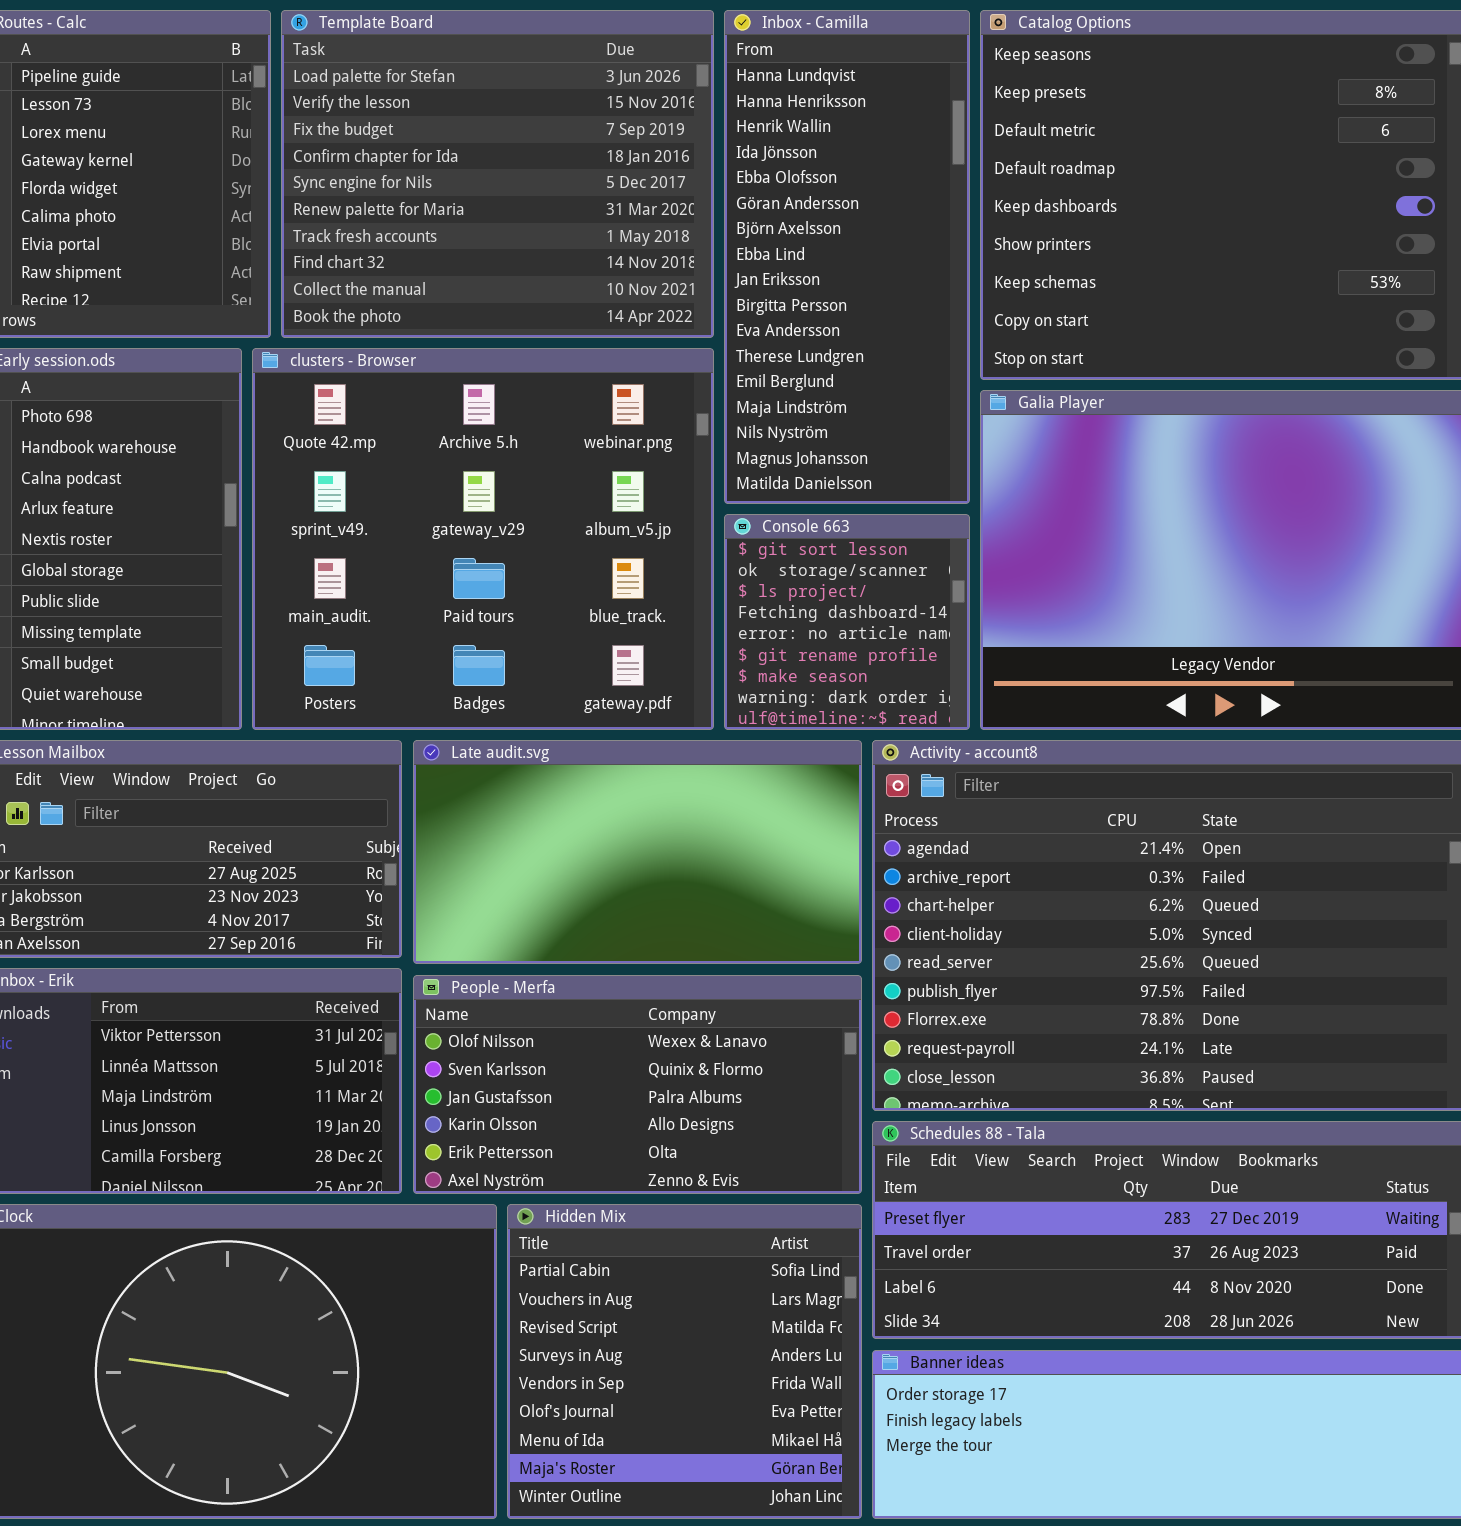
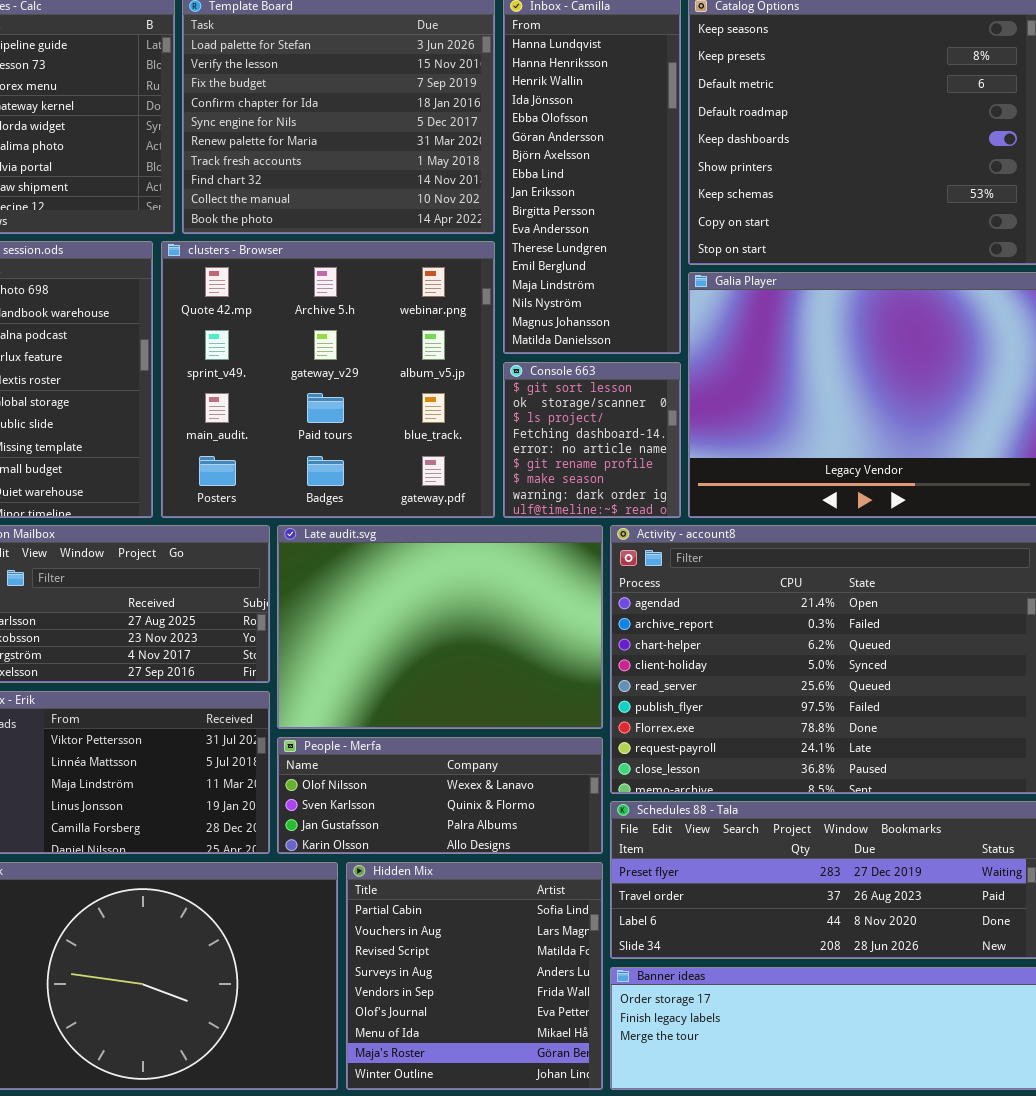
Late audit.svg: [413,740,862,964] -> [277,525,603,729], resized
People - Merfa: [413,975,862,1194] -> [277,737,603,854], resized

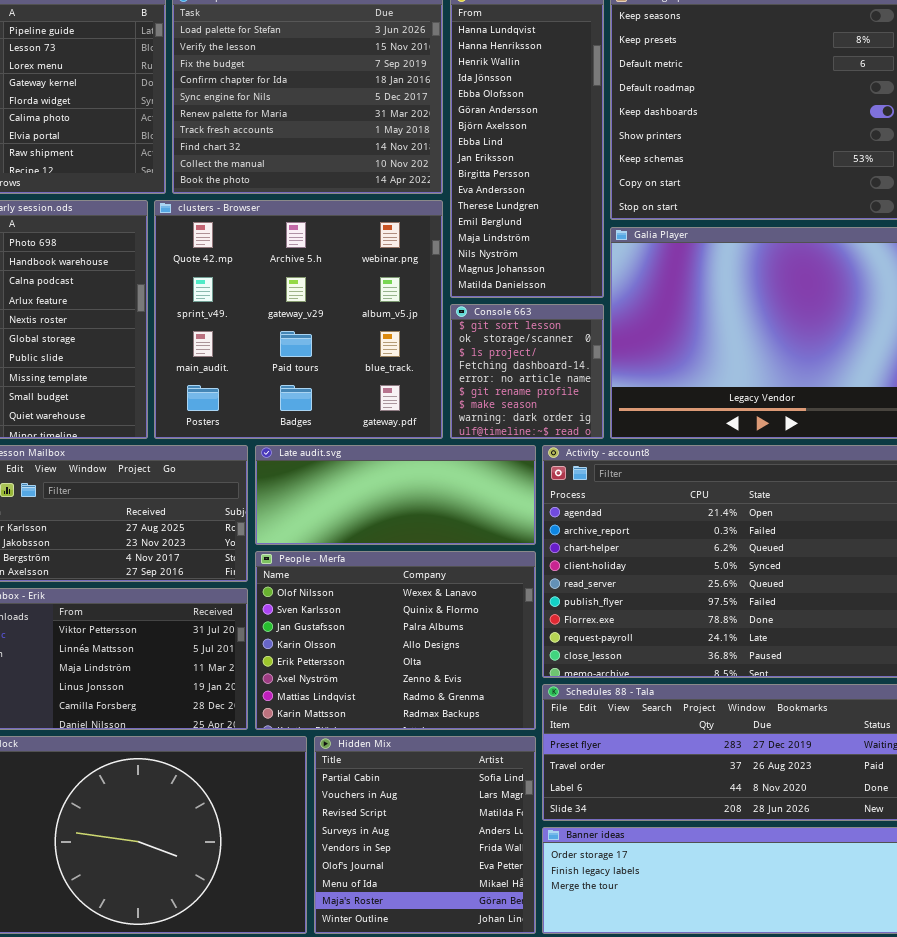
Late audit.svg: [277,525,603,729] -> [255,445,536,545], resized
People - Merfa: [277,737,603,854] -> [255,551,536,730], resized

